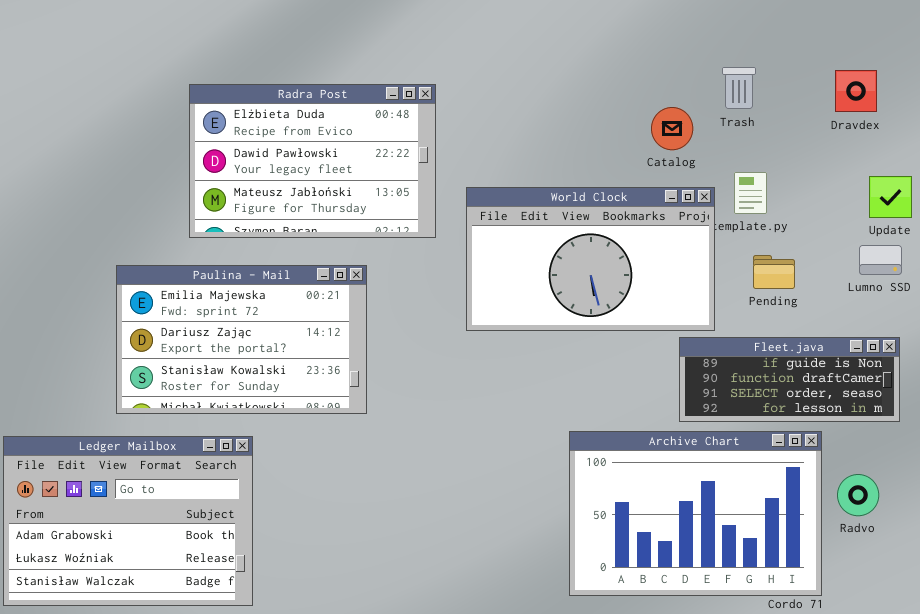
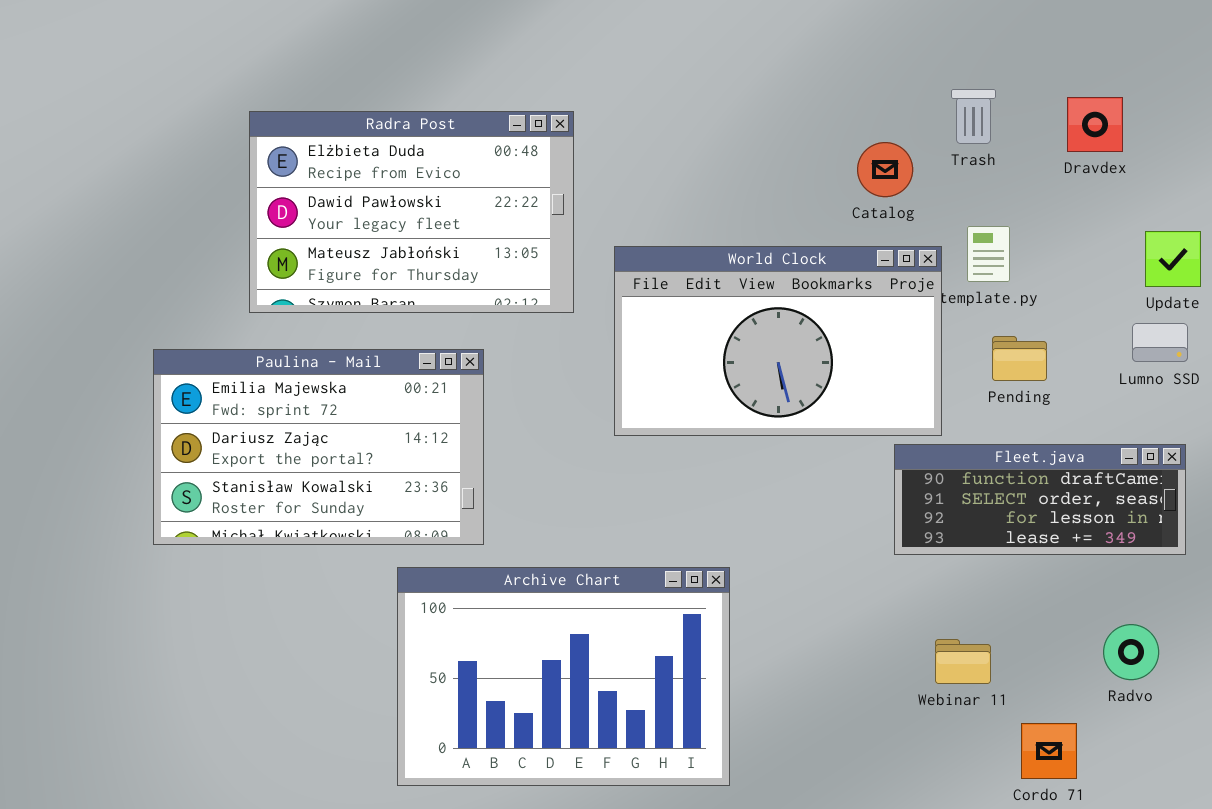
Dravdex: [835,70,877,112] -> [1067,97,1123,152], moved
Fleet.java: [679,337,900,422] -> [894,444,1186,555], scrolled down 1 row
Archive Chart: [569,431,822,596] -> [397,567,730,786], moved
Ledger Mailbox: [3,436,253,606] -> none, closed

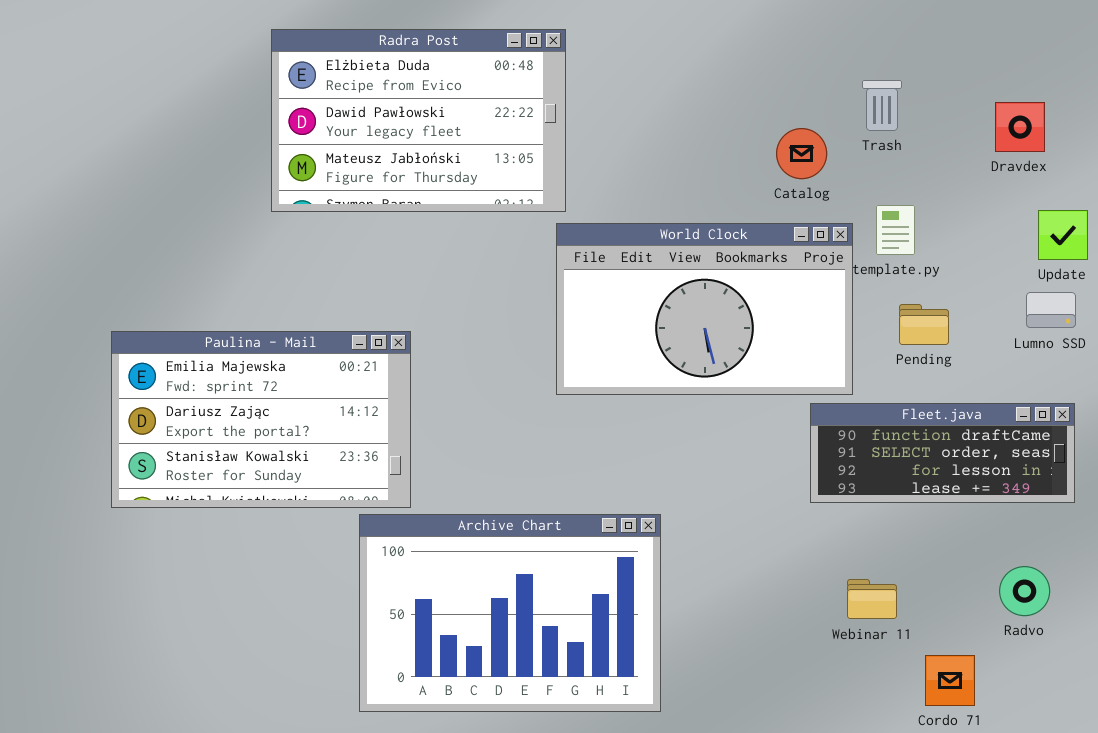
Dravdex: [1067,97,1123,152] -> [995,102,1045,152], moved
Radra Post: [249,111,574,313] -> [271,29,566,212], moved
Paulina - Mail: [153,349,484,545] -> [111,331,411,508], moved

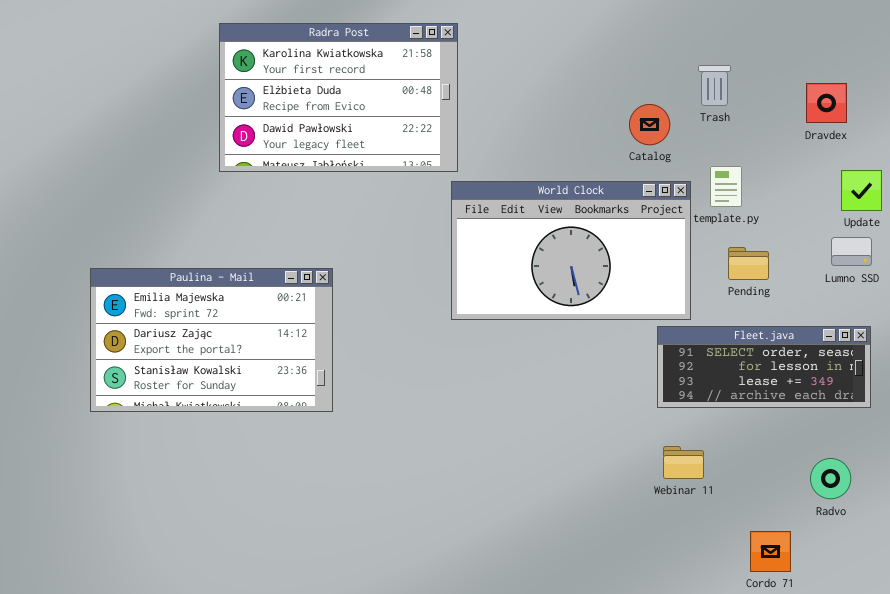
Radra Post: [271,29,566,212] -> [219,23,458,172], scrolled up 1 row
Fleet.java: [810,403,1075,503] -> [657,326,871,408], scrolled down 1 row
Archive Chart: [359,514,661,712] -> none, closed
Webinar 11: [847,579,897,619] -> [663,446,704,479], moved

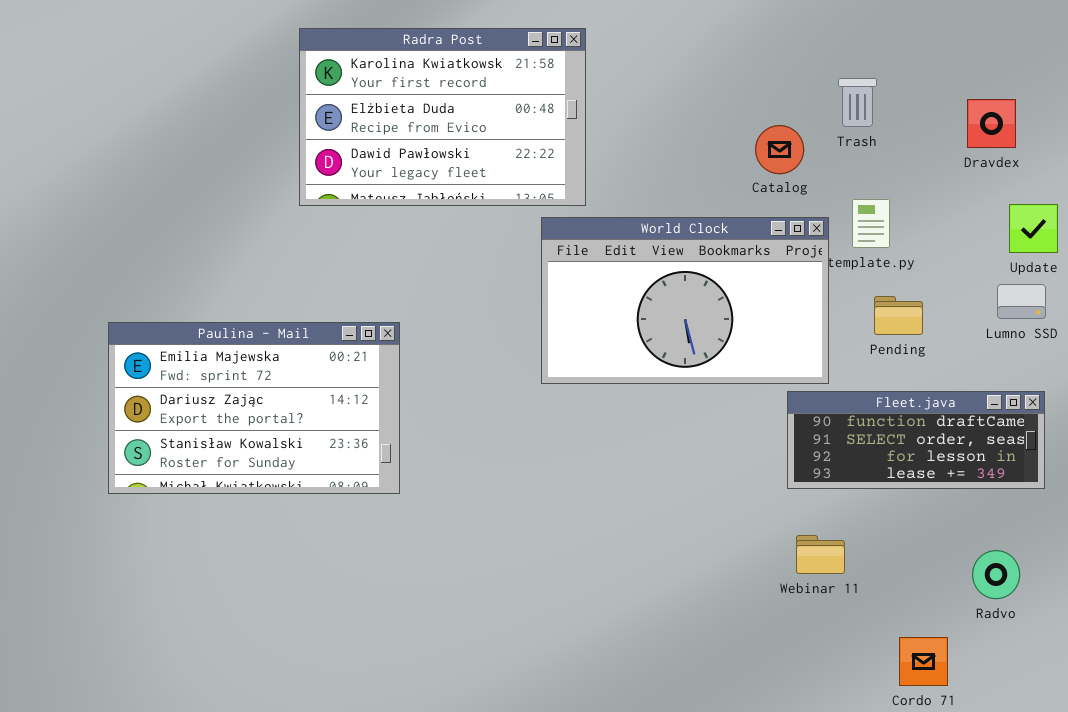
Radra Post: [219,23,458,172] -> [299,28,586,206], moved
Fleet.java: [657,326,871,408] -> [787,391,1045,489], scrolled up 1 row

